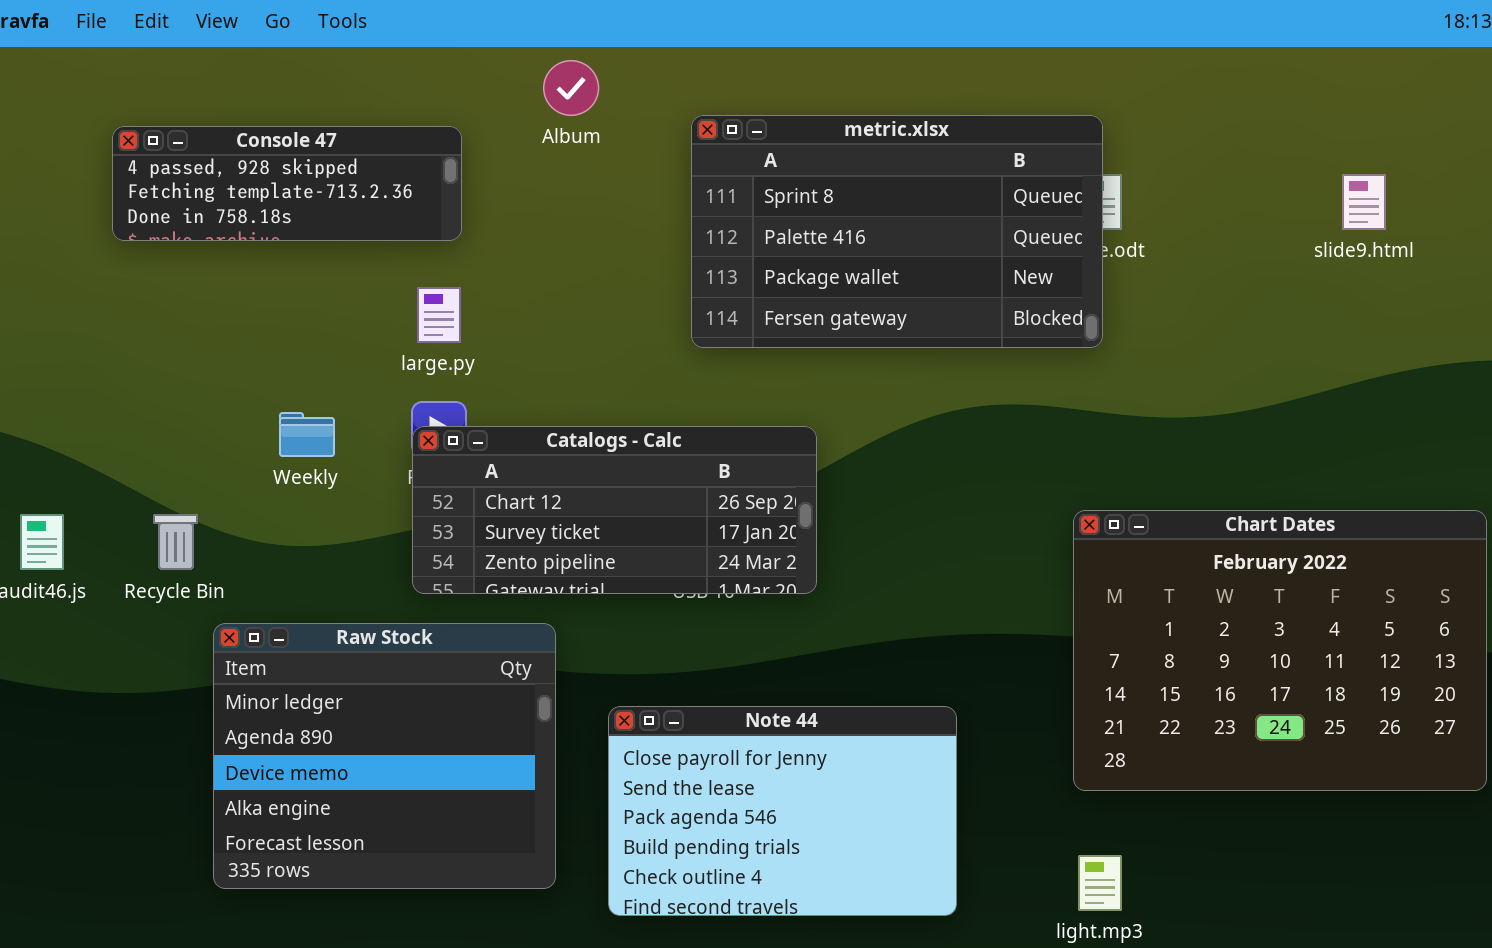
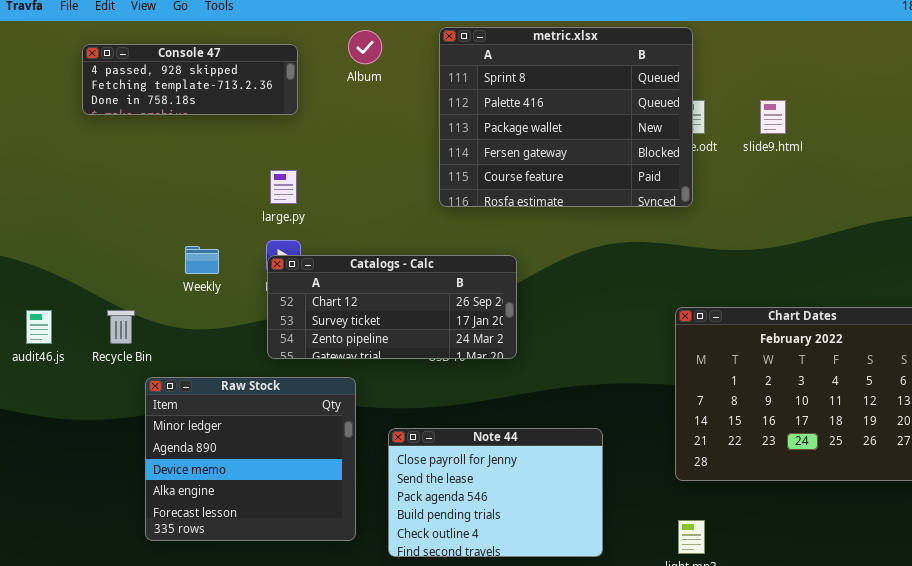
metric.xlsx: [691,115,1103,348] -> [439,27,693,207], resized
Console 47: [112,126,462,241] -> [82,44,298,115], moved
slide9.html: [1342,174,1386,230] -> [760,100,786,134], moved

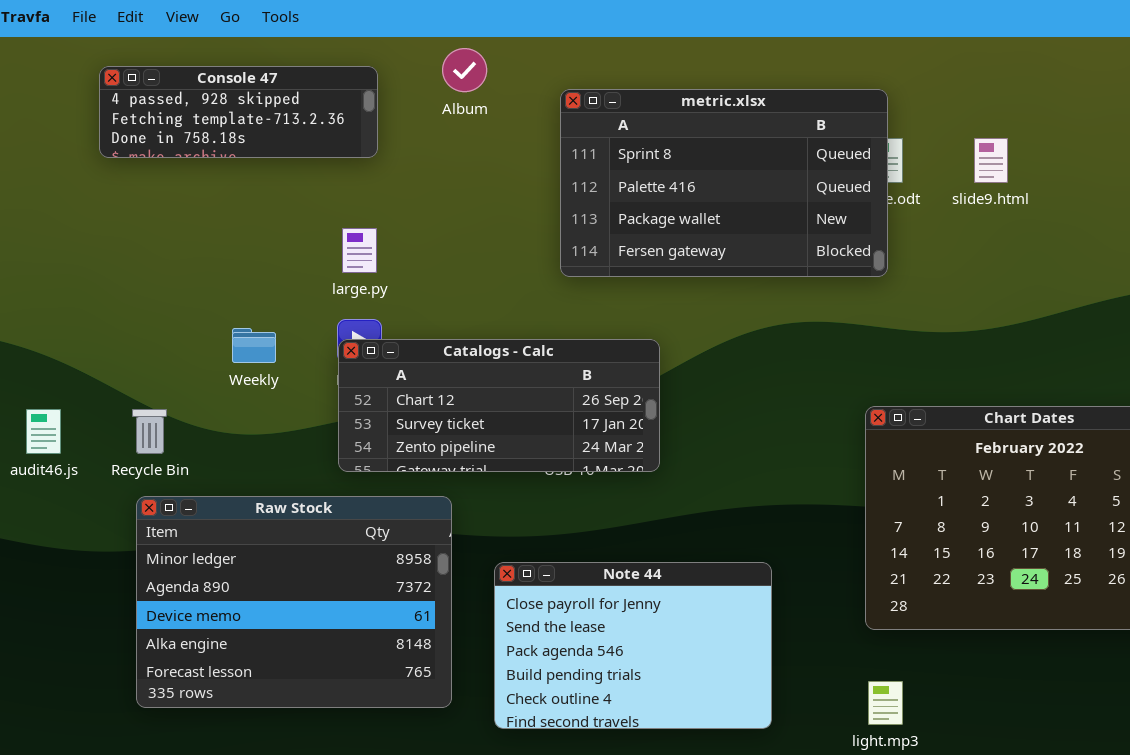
metric.xlsx: [439,27,693,207] -> [560,89,888,277], resized
Raw Stock: [145,377,356,541] -> [136,496,452,708], resized

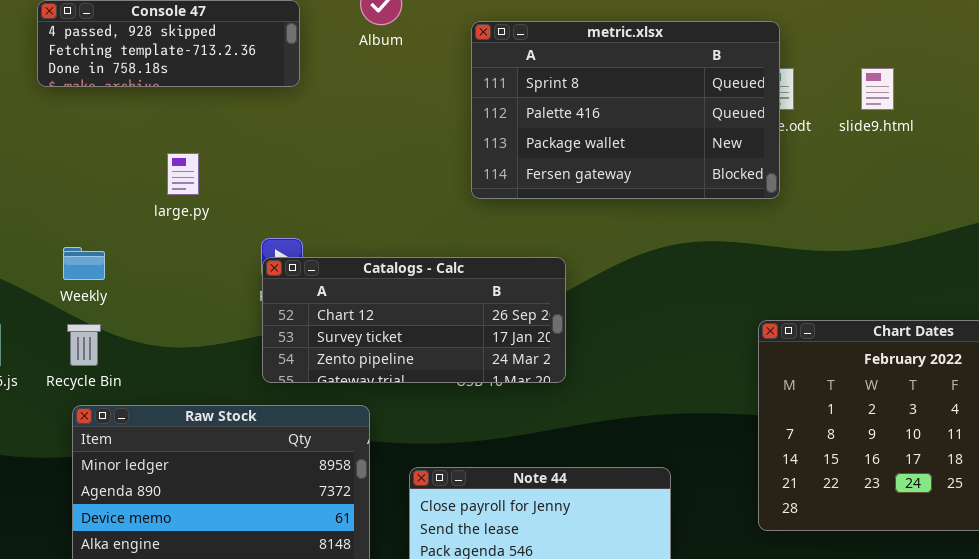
large.py: [342,228,377,273] -> [167,153,199,195], moved
Weekly: [232,328,276,363] -> [63,247,105,280], moved

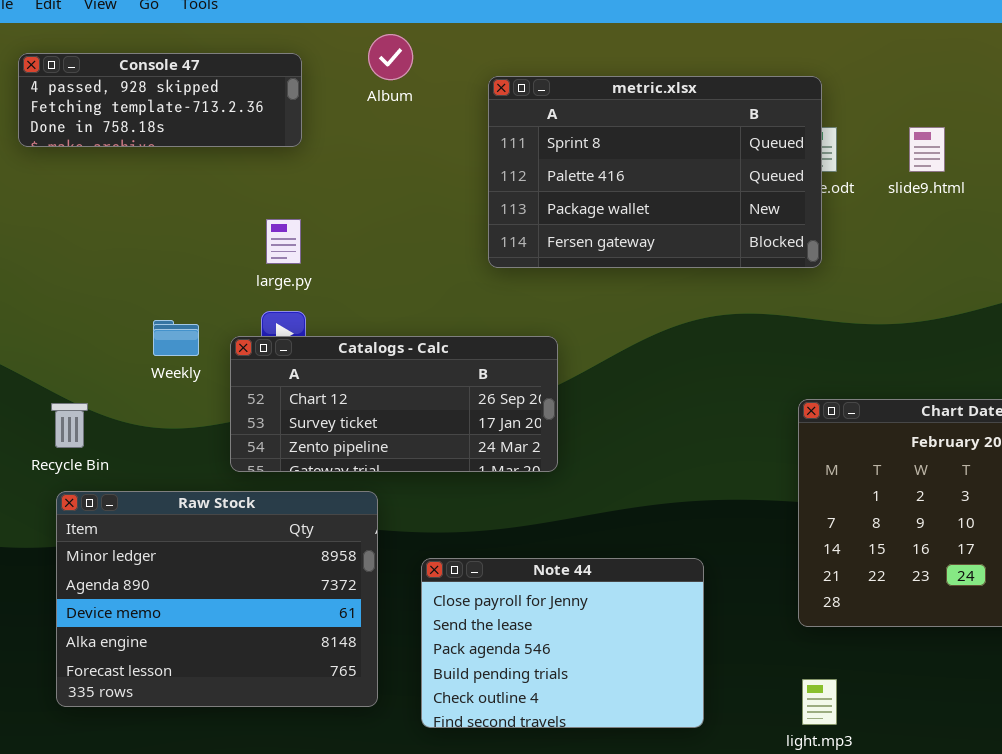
large.py: [167,153,199,195] -> [266,219,301,264], moved
Weekly: [63,247,105,280] -> [153,320,199,356], moved
Catalogs - Calc: [262,257,566,383] -> [230,336,558,472], moved

